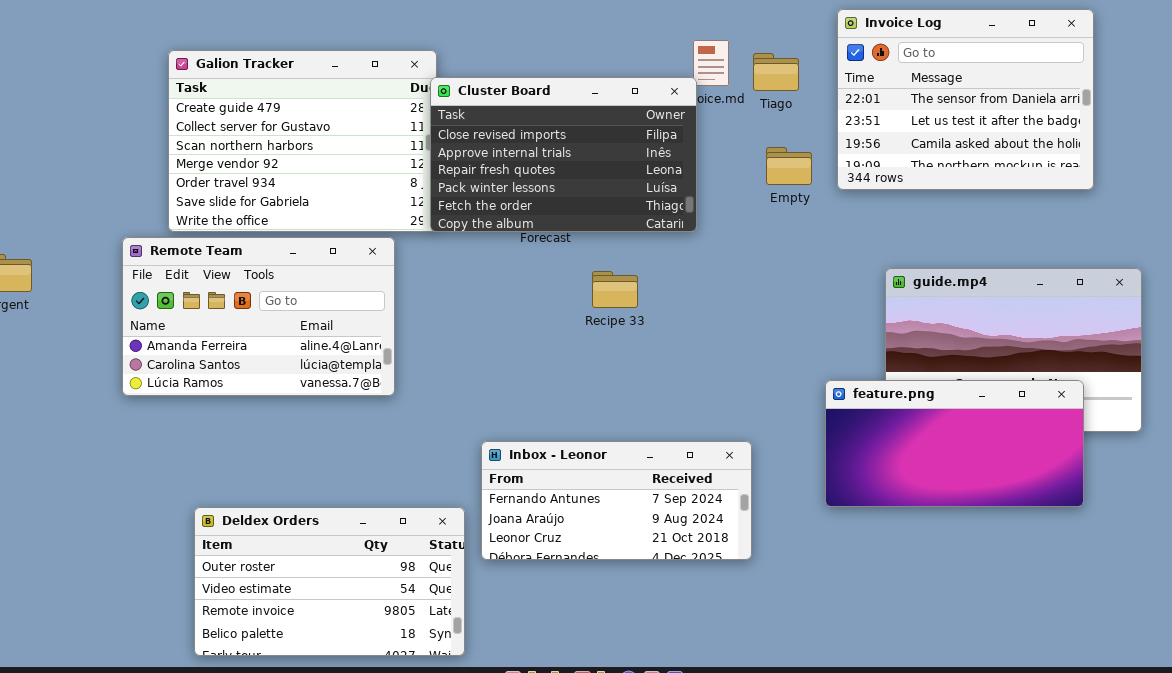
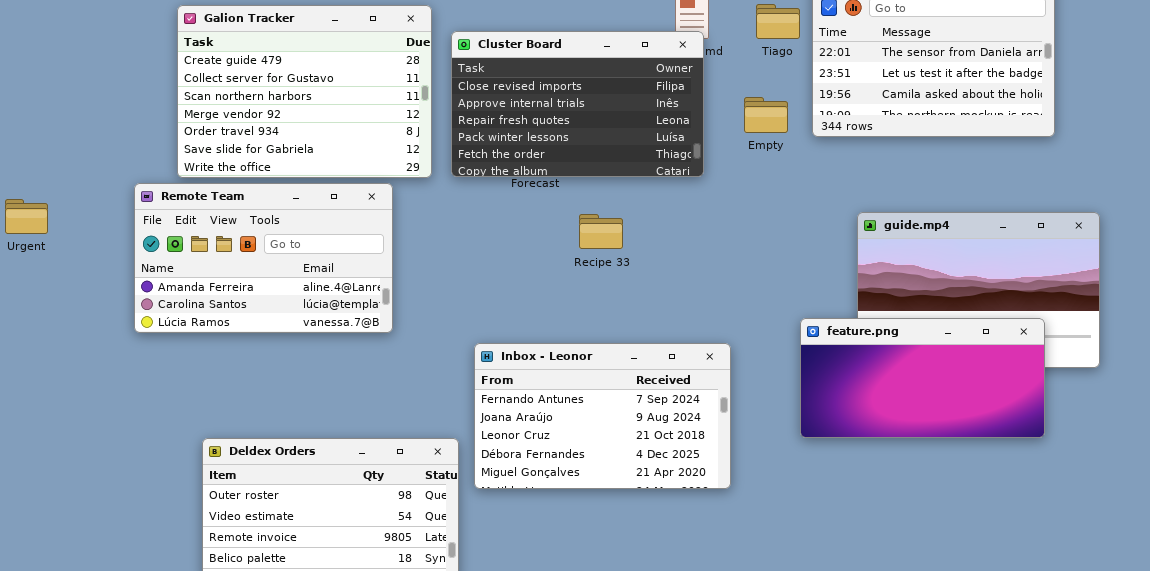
Tiago: [753,53,799,91] -> [756,4,800,39], moved
Cluster Board: [430,77,697,232] -> [451,31,704,177], moved
Inbox - Leonor: [481,441,752,560] -> [474,343,731,489], resized

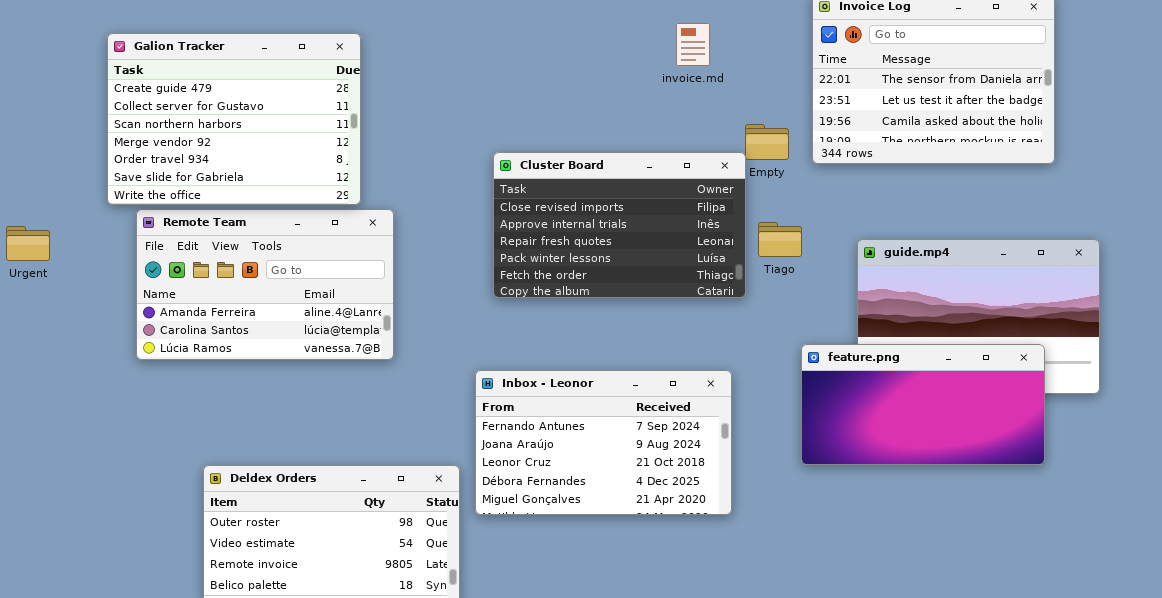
Tiago: [756,4,800,39] -> [758,222,802,257], moved
Galion Tracker: [177,5,432,178] -> [107,33,361,205], moved
Cluster Board: [451,31,704,177] -> [493,152,746,298], moved

